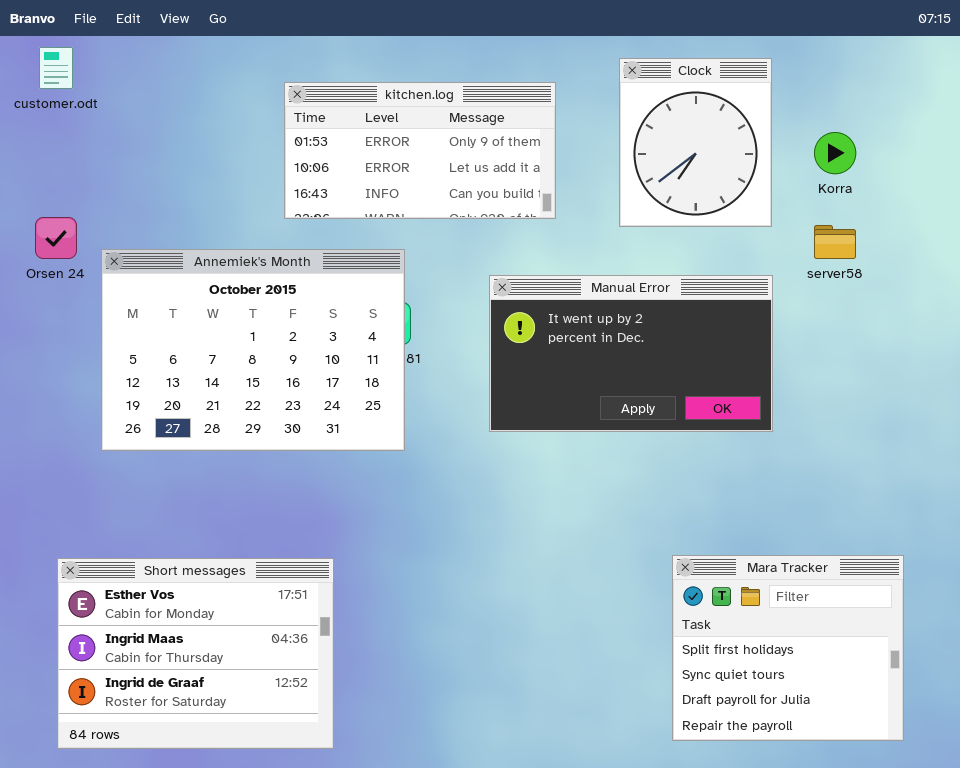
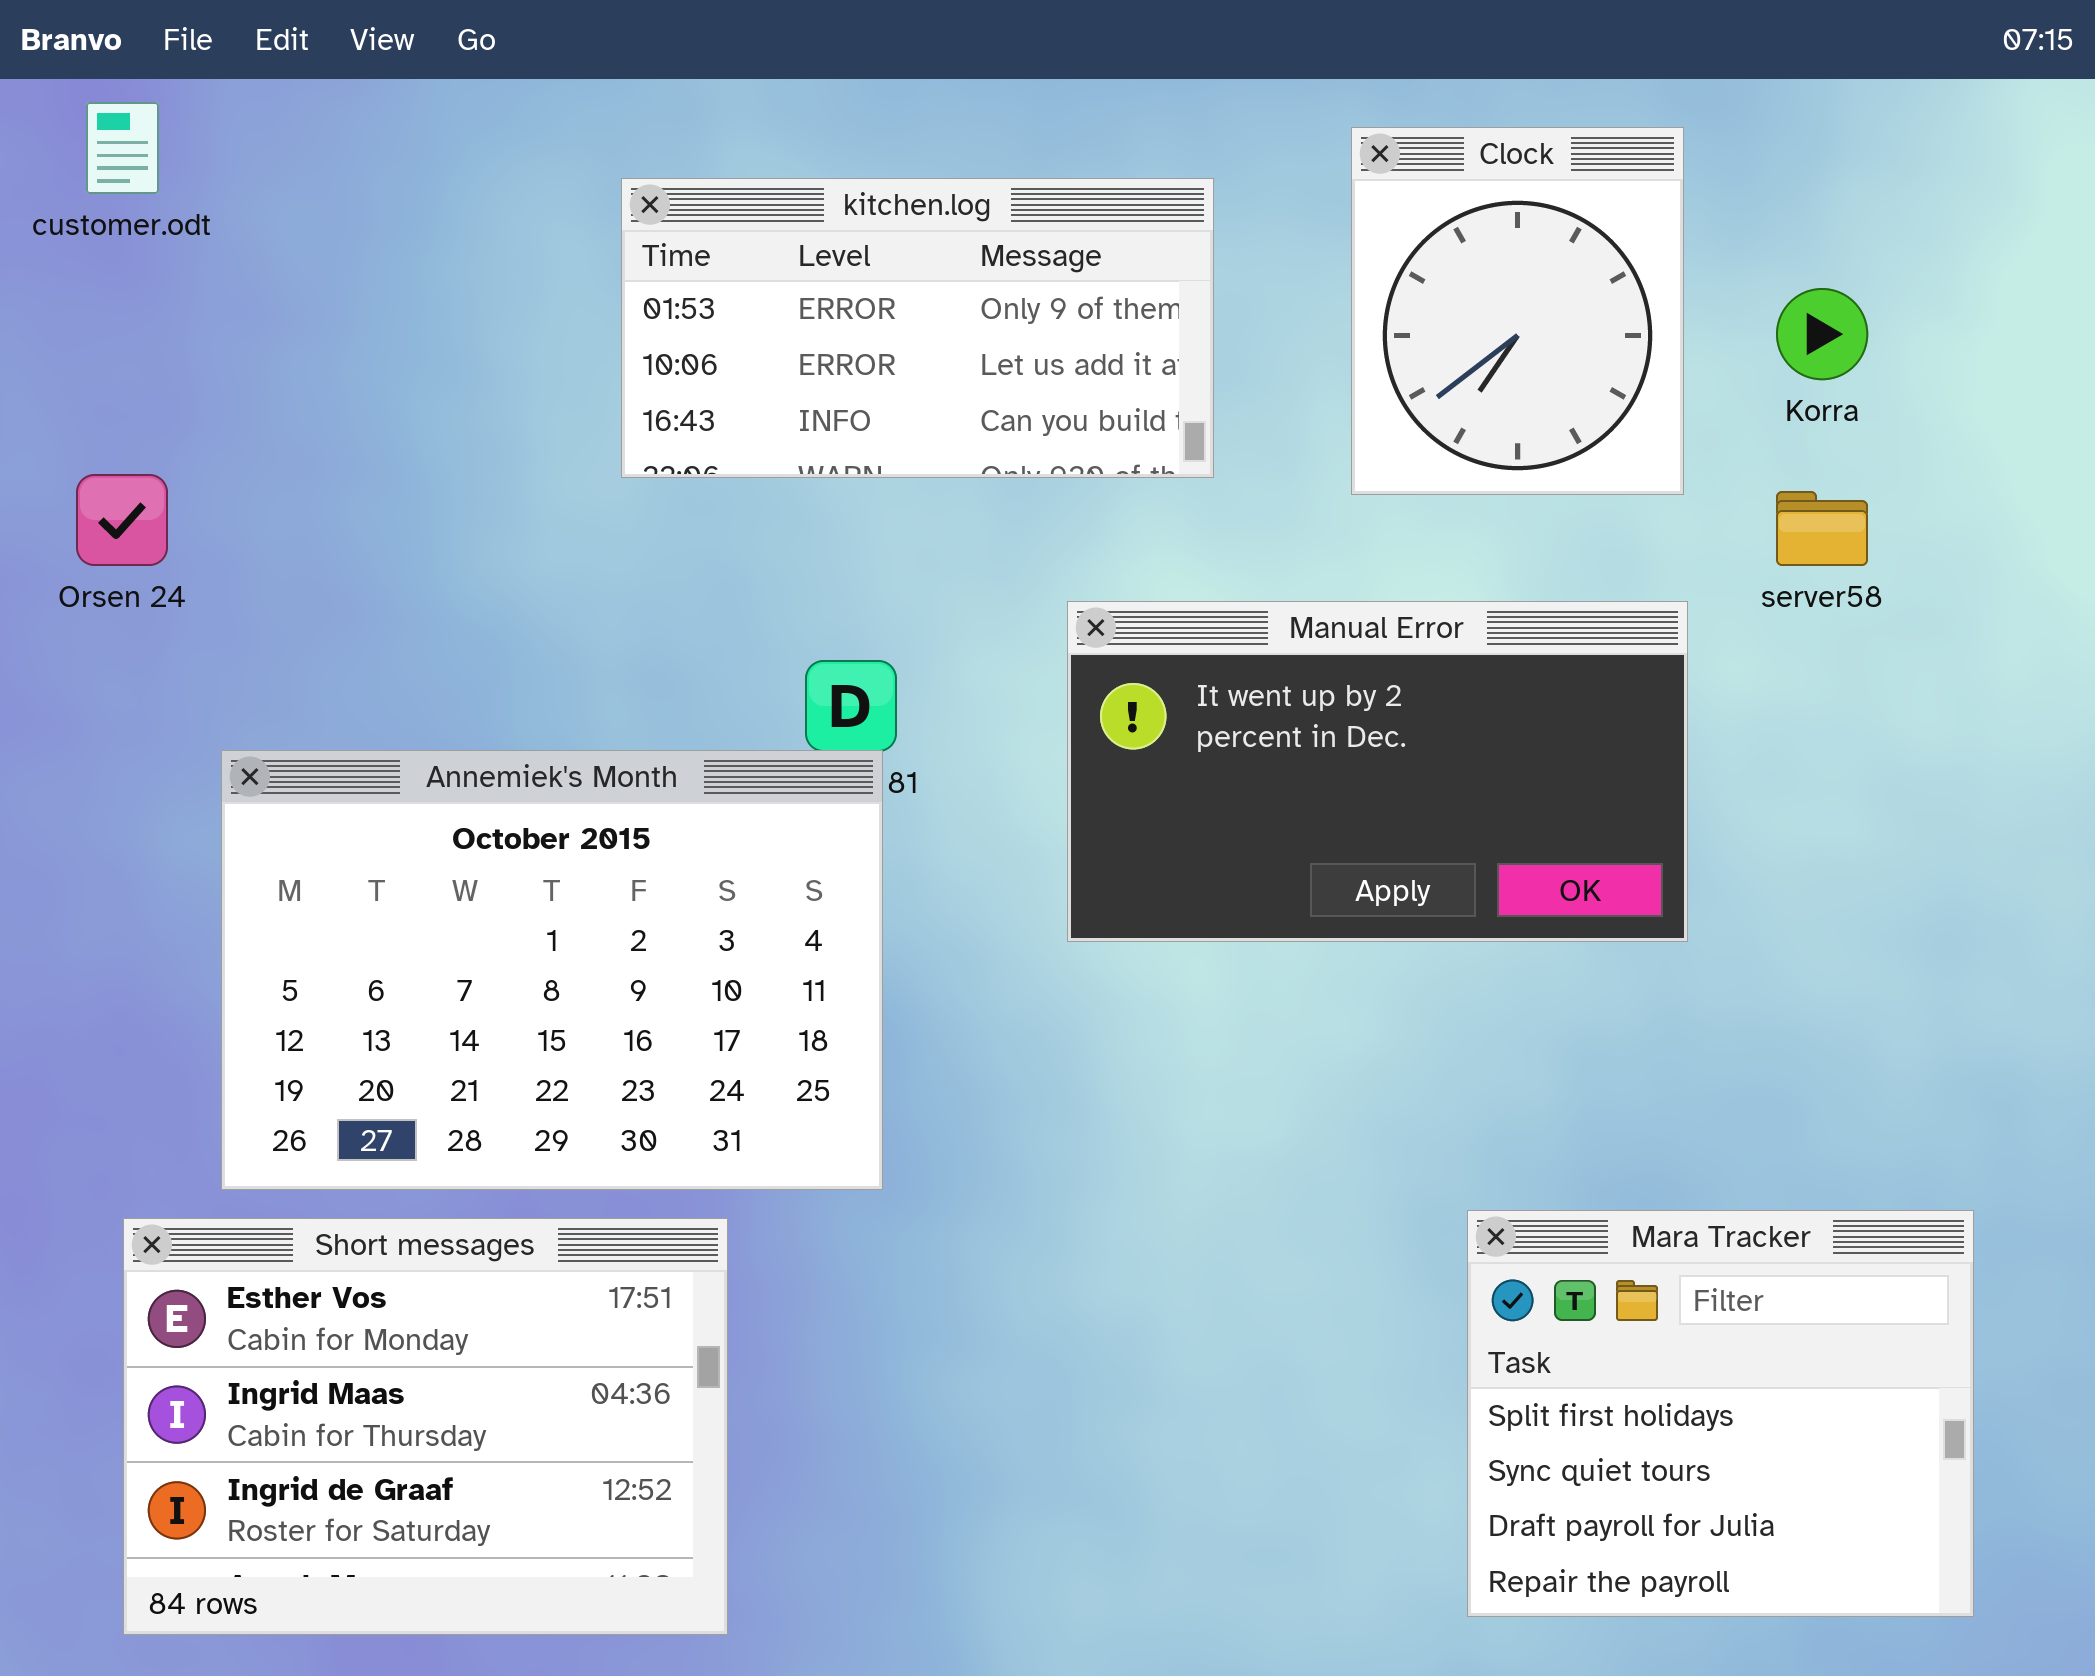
Annemiek's Month: [101,249,405,451] -> [221,750,883,1190], moved

